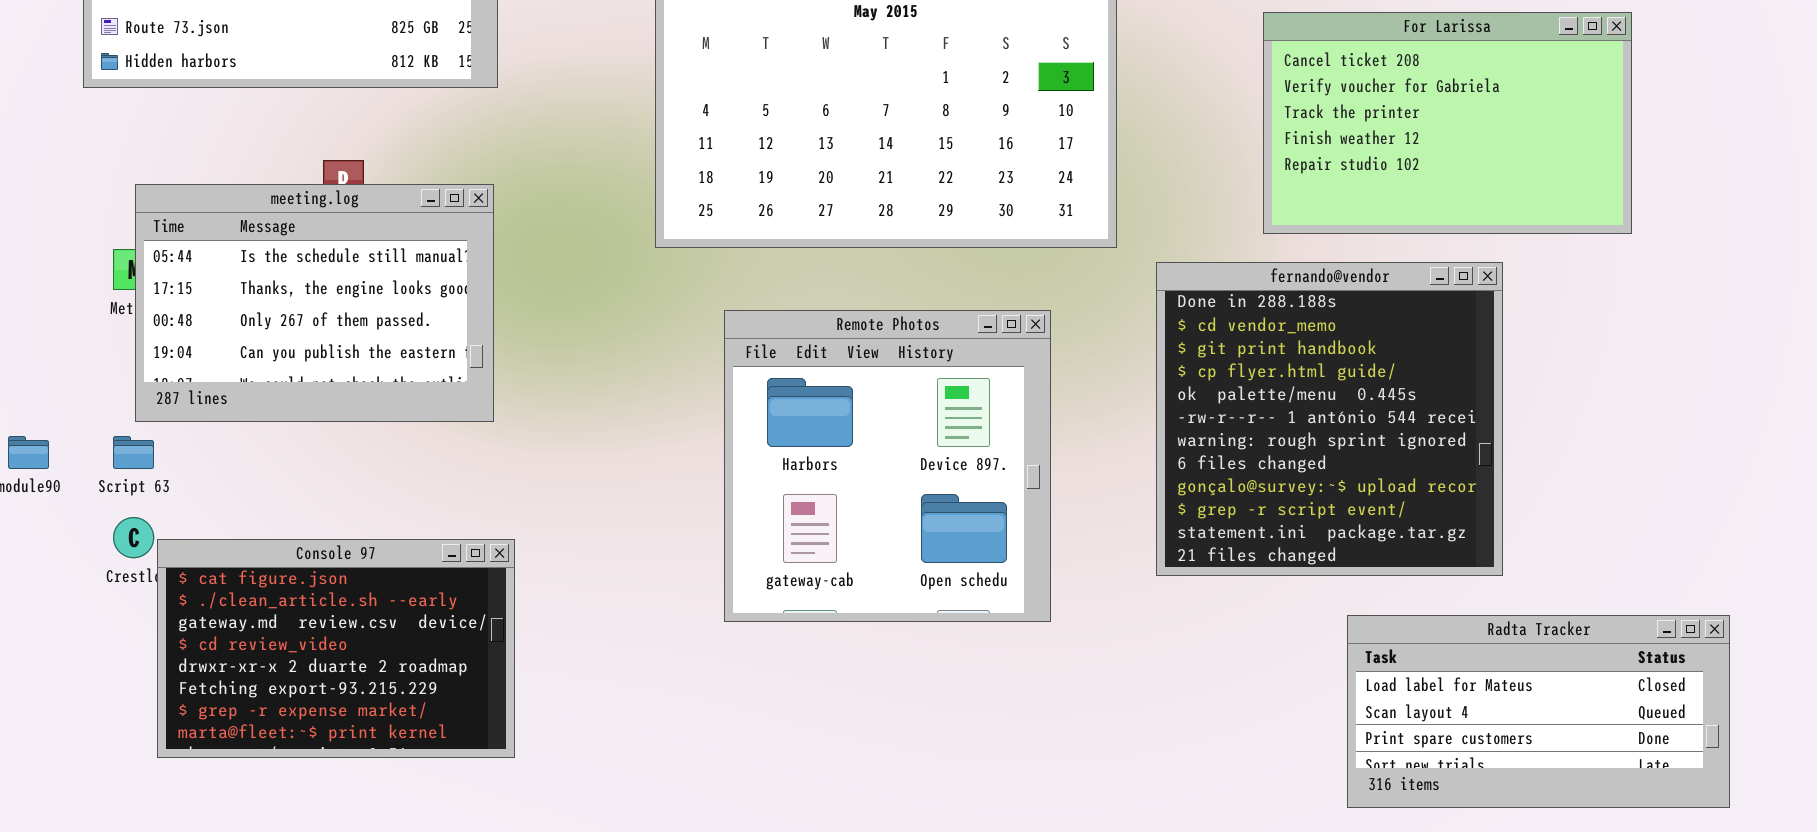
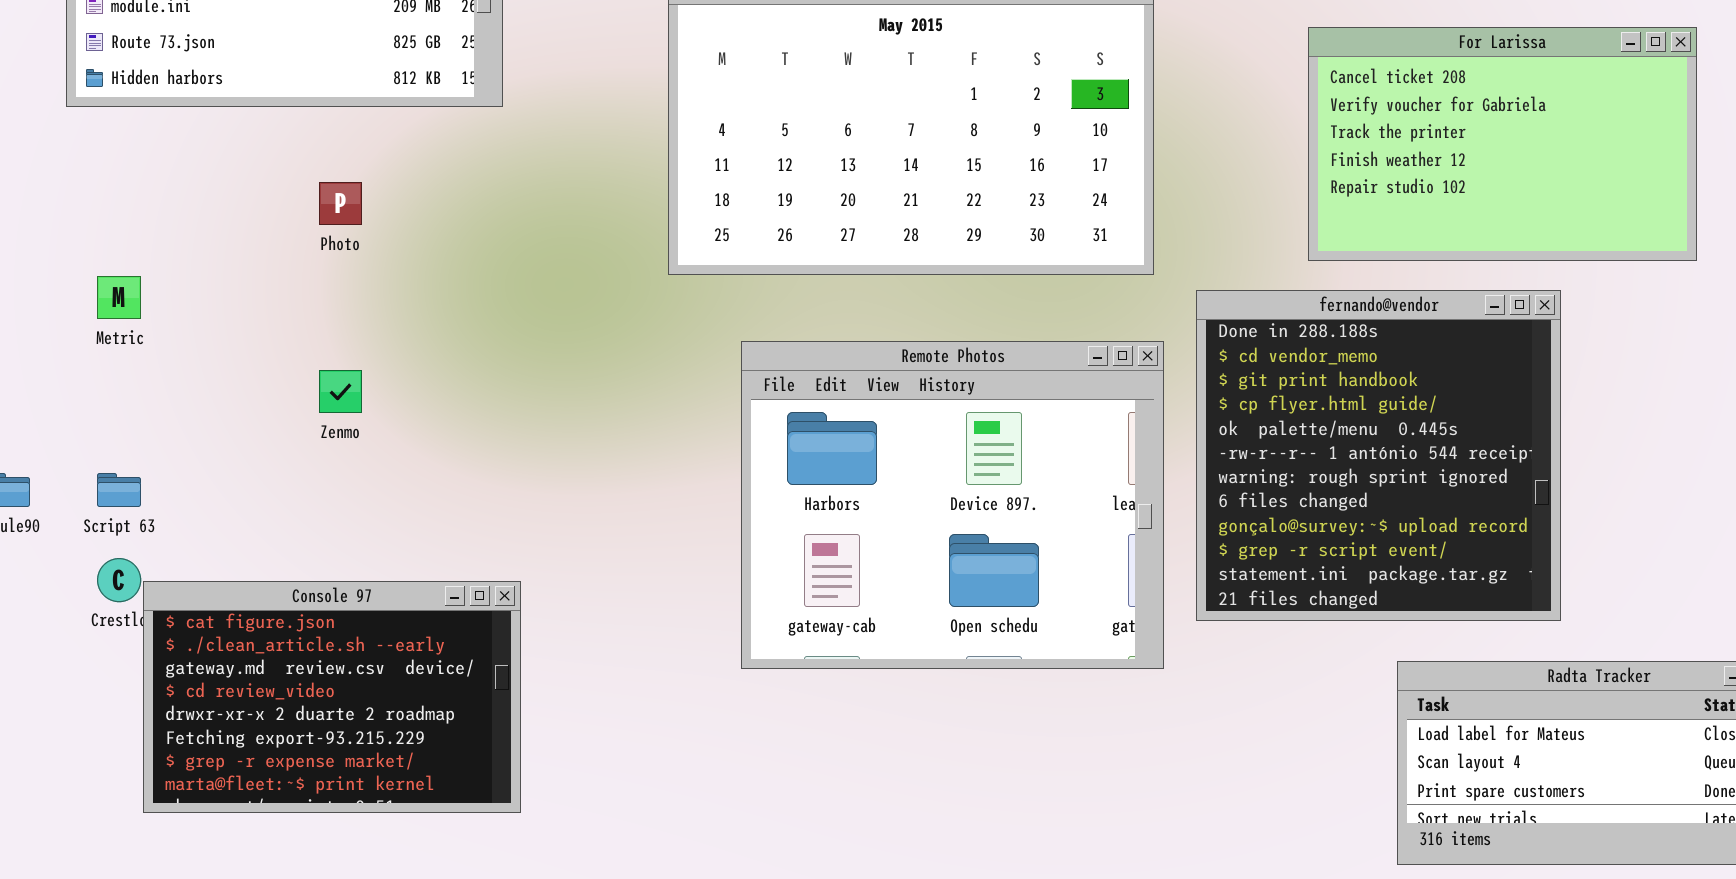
meeting.log: [135,184,494,422] -> none, closed
Remote Photos: [724,310,1051,622] -> [741,341,1164,669], resized

